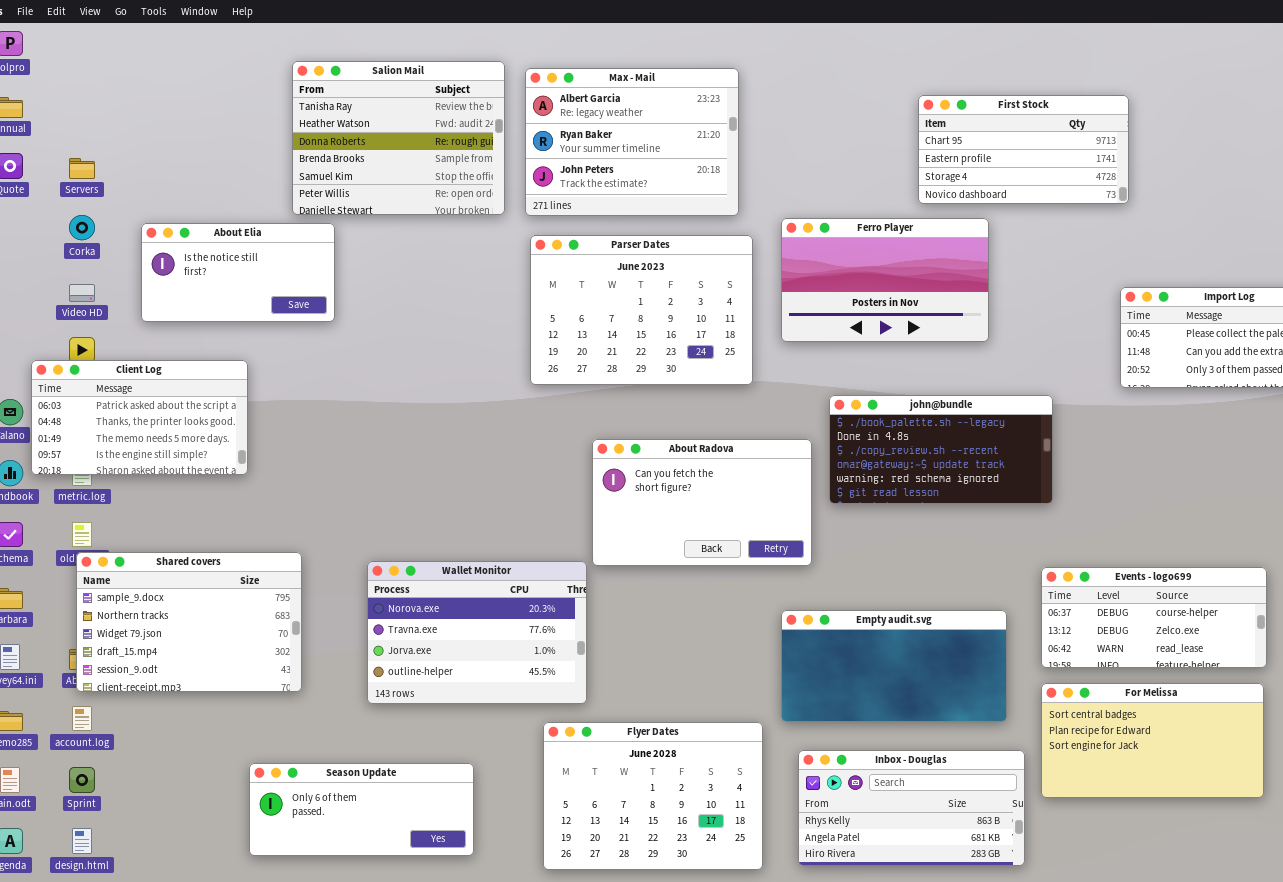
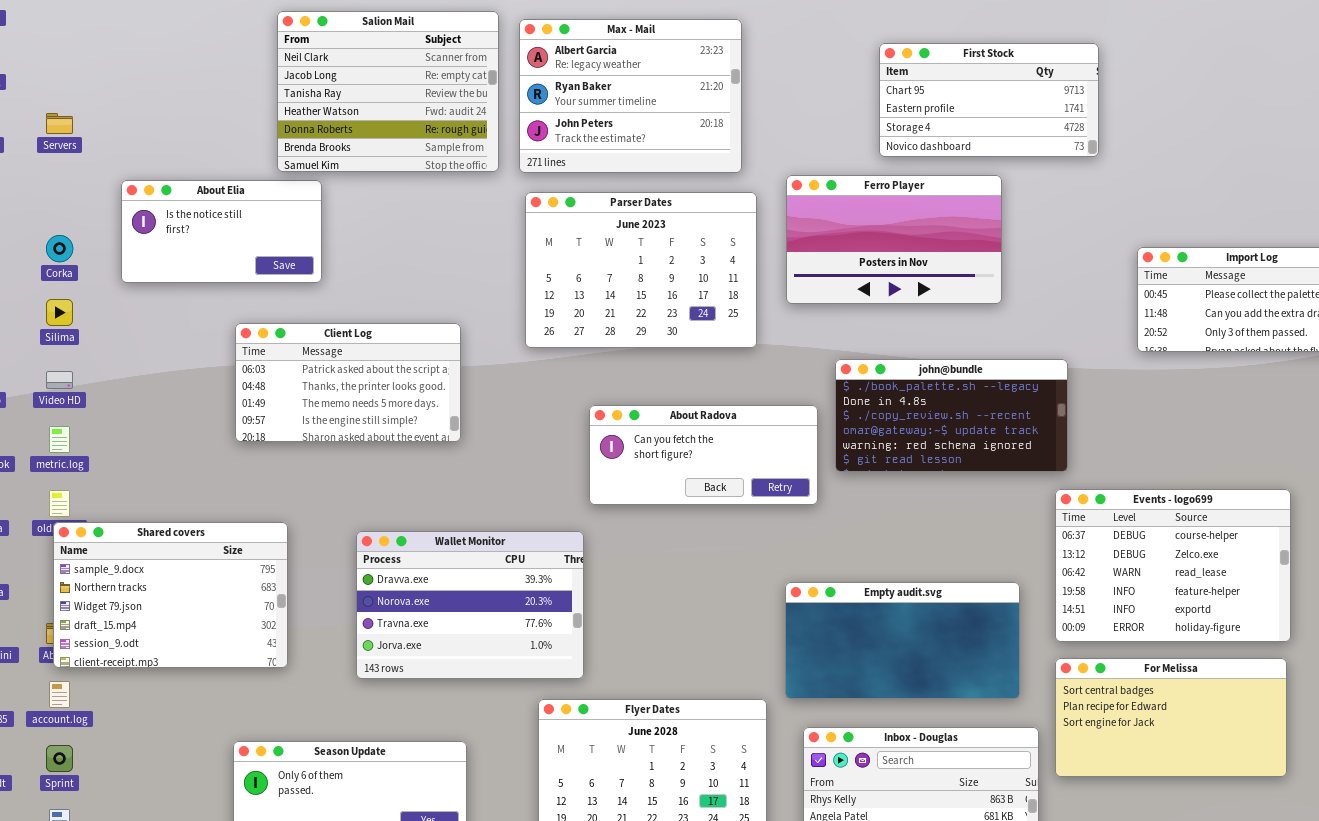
Salion Mail: [292,61,505,215] -> [277,11,499,172], scrolled up 2 rows
First Stock: [918,95,1129,204] -> [879,43,1099,157], moved
Corka: [69,215,95,240] -> [46,235,73,262], moved
Video HD: [69,284,95,302] -> [46,371,73,389], moved
Client Log: [31,360,248,475] -> [235,323,461,442], moved
About Radova: [592,439,812,566] -> [589,405,818,505], resized
Wallet Monitor: [367,561,587,704] -> [356,531,584,679], scrolled up 1 row
Events - logo699: [1041,567,1267,668] -> [1055,489,1291,642], resized

